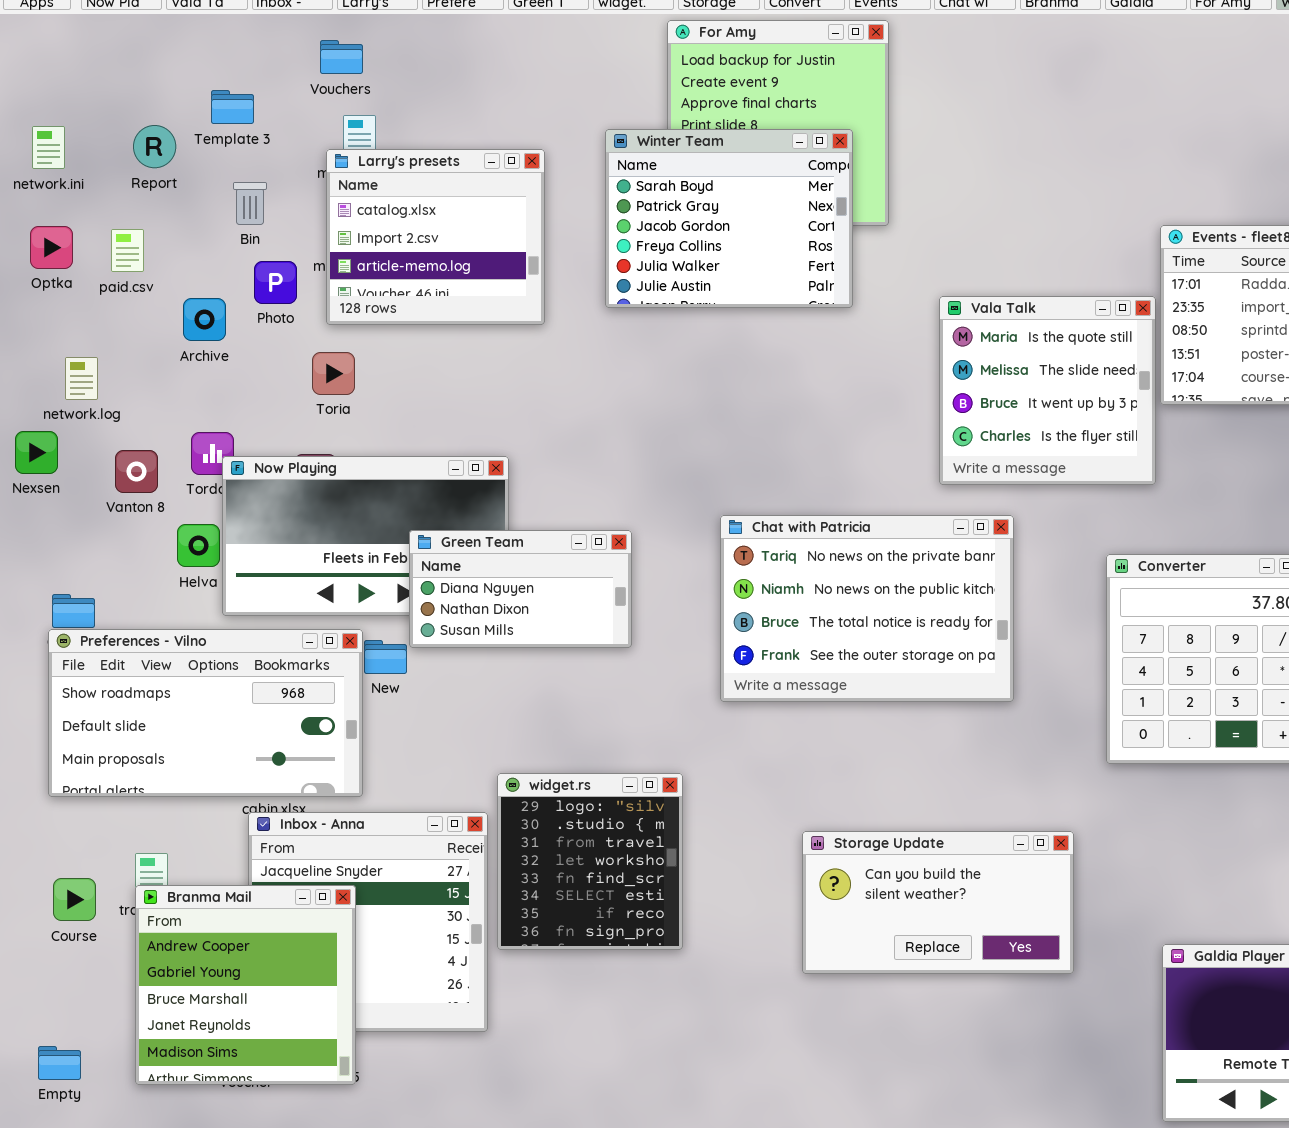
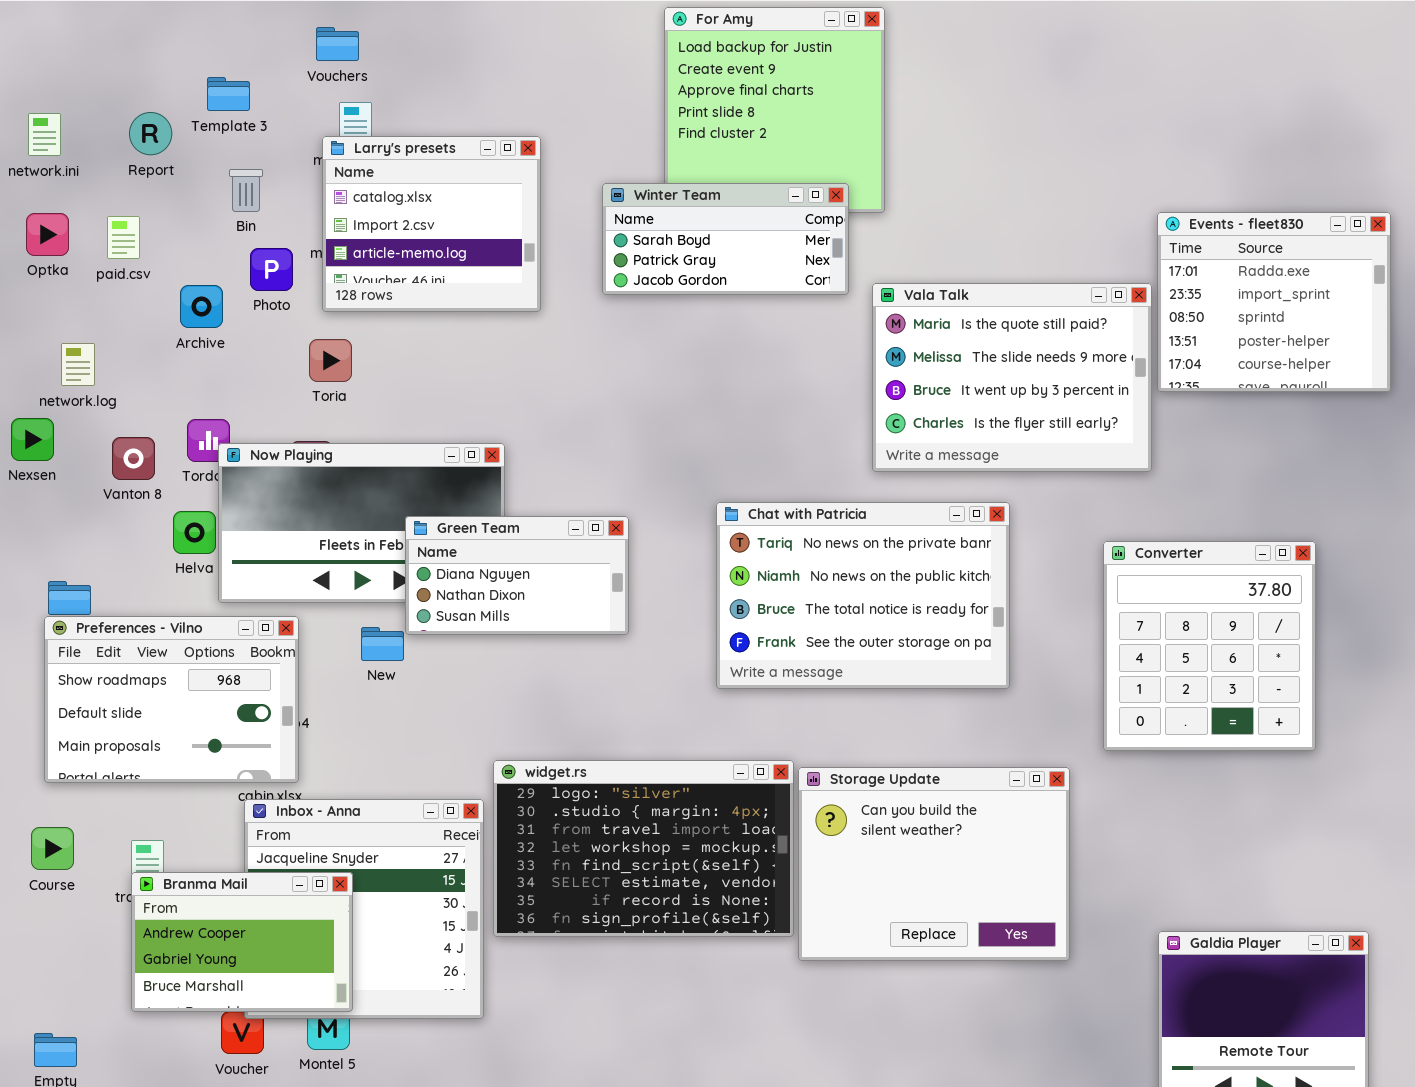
Winter Team: [605,129,853,308] -> [602,183,849,295], resized
Vala Talk: [939,296,1156,485] -> [872,283,1152,472], resized
Preferences - Vilno: [48,629,363,797] -> [44,616,299,783], resized
widget.rs: [497,773,683,950] -> [493,760,794,937], resized
Storage Update: [802,831,1074,974] -> [798,767,1070,961], resized
Course: [53,878,96,921] -> [31,827,74,870], moved
Branma Mail: [135,885,356,1085] -> [131,872,353,1012], resized

